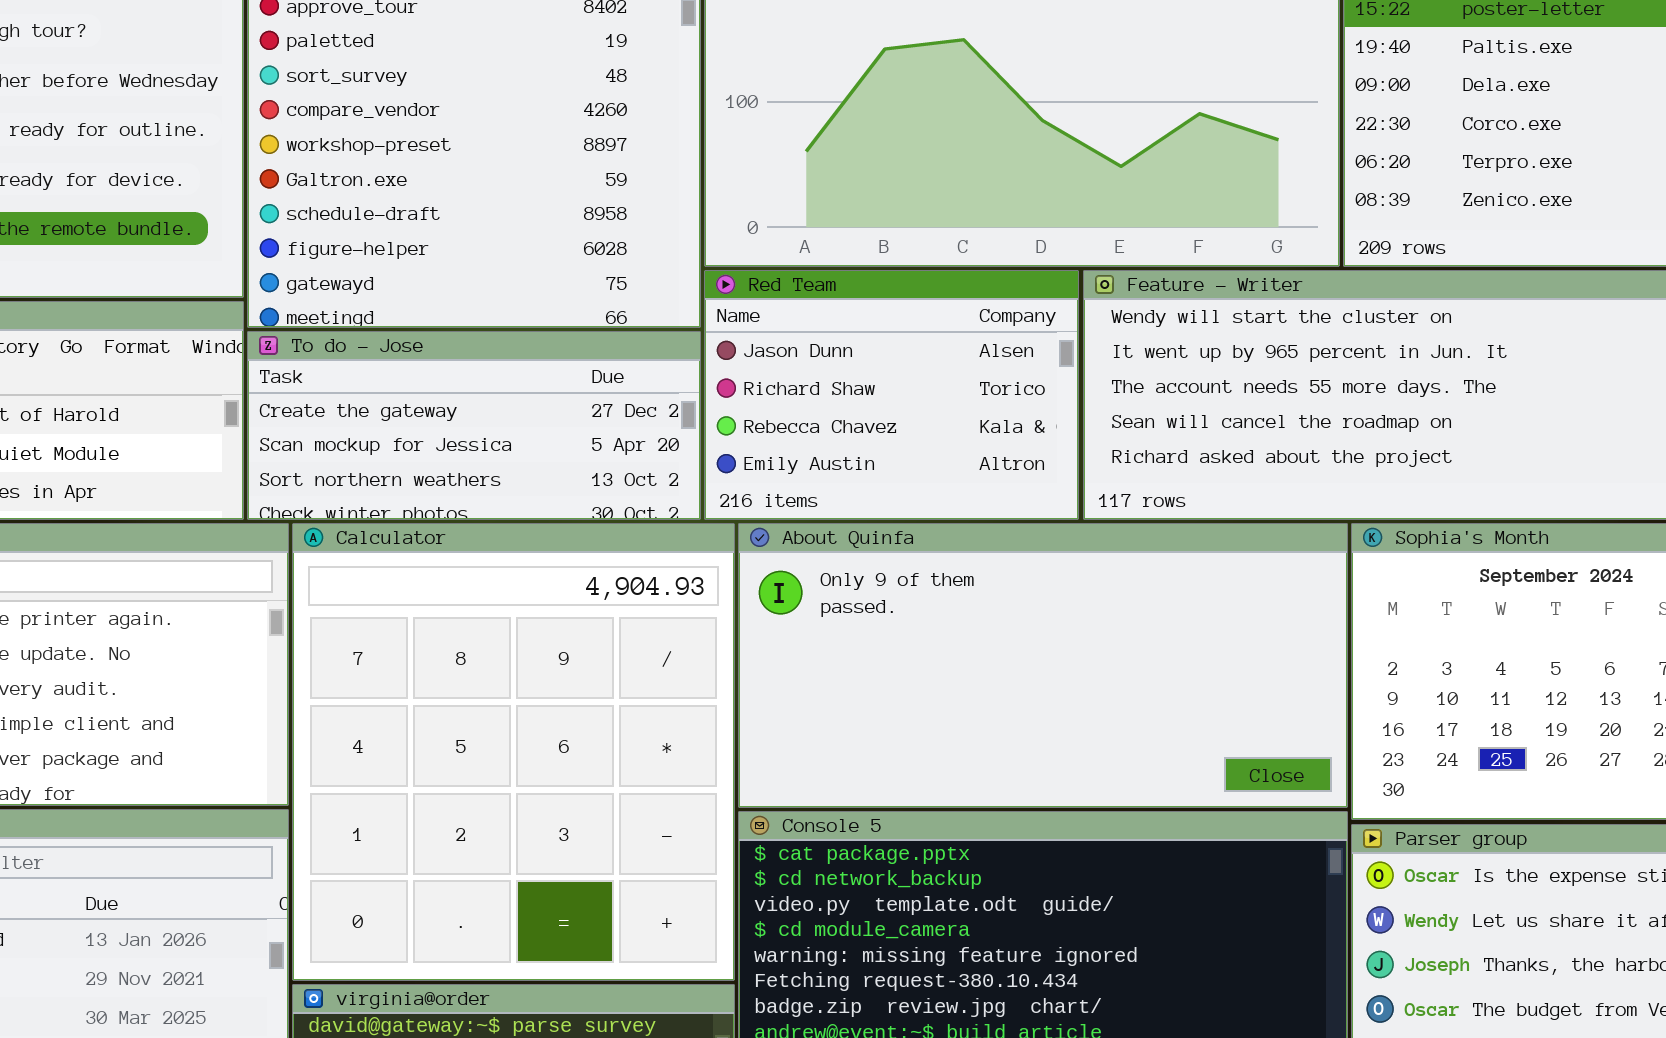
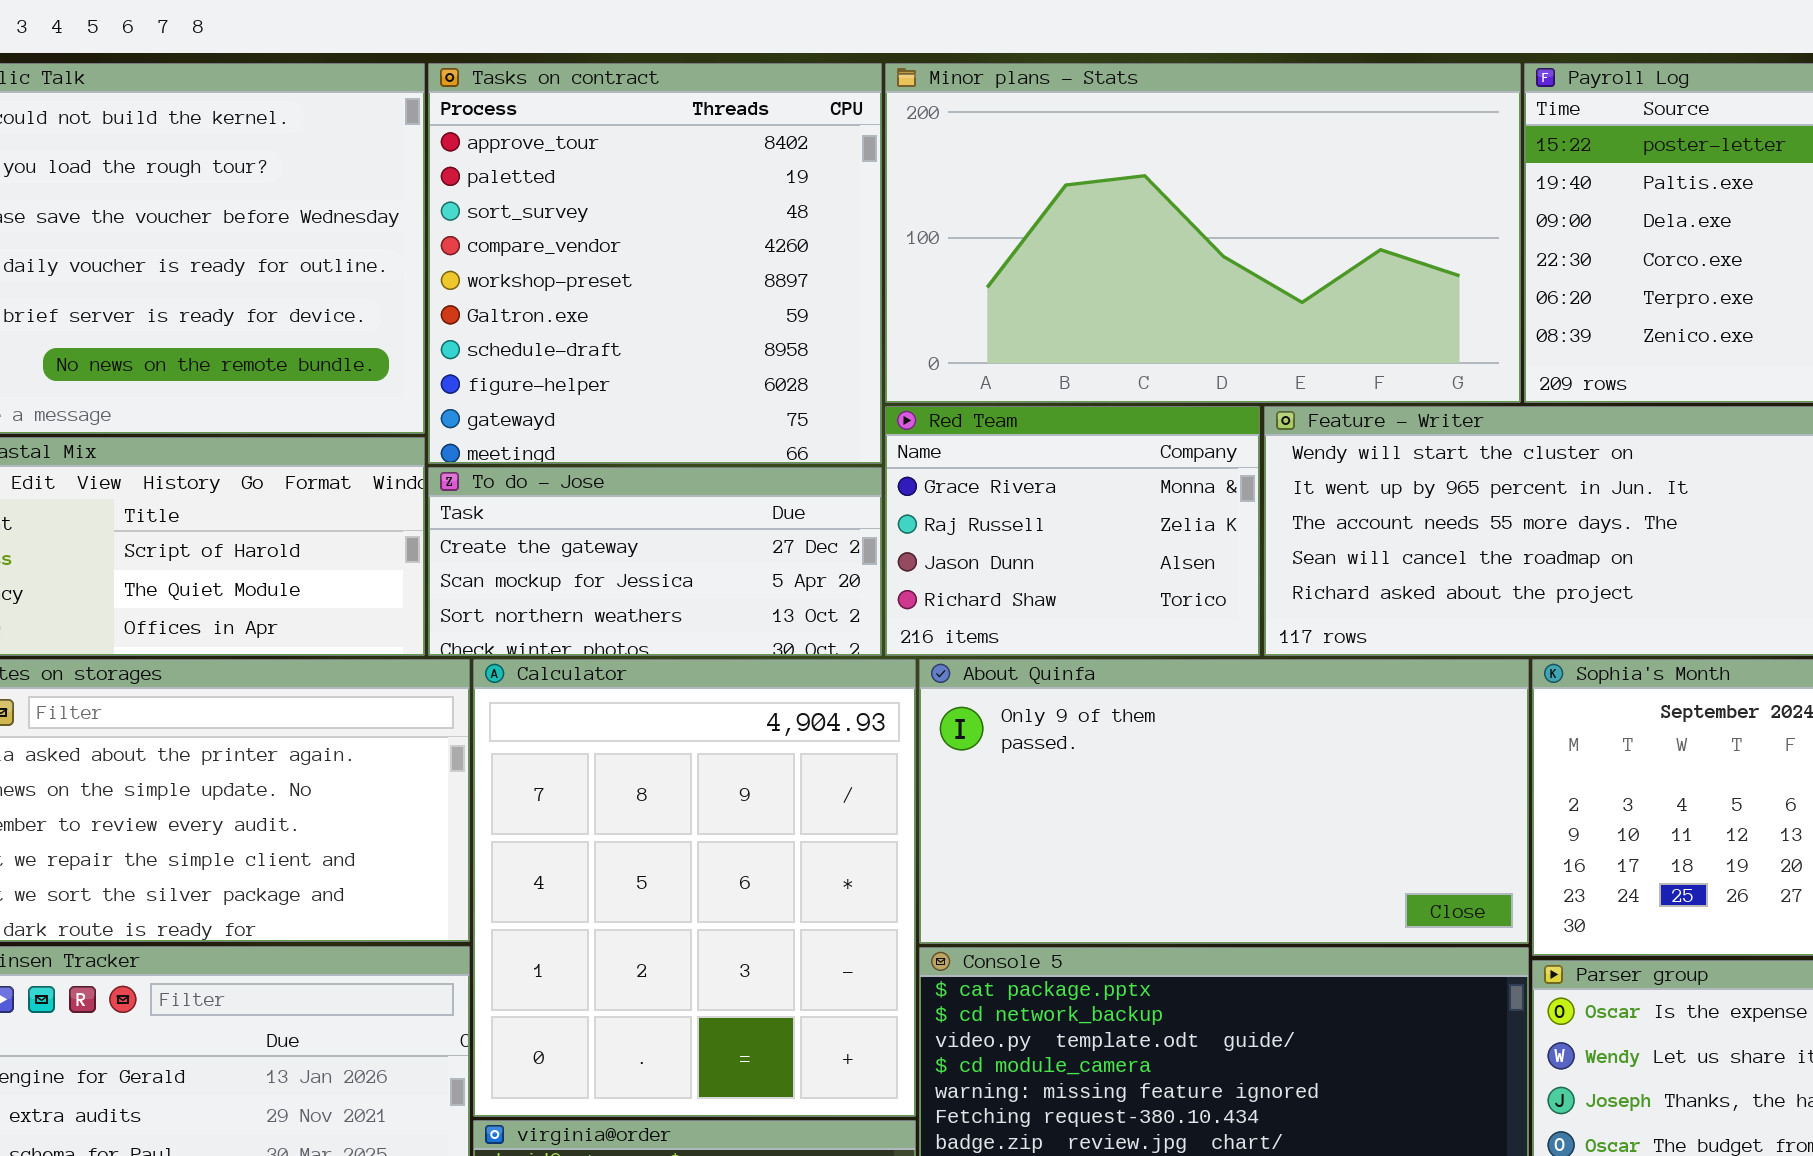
Red Team: [704,270,1079,520] -> [885,406,1260,656], scrolled up 2 rows

